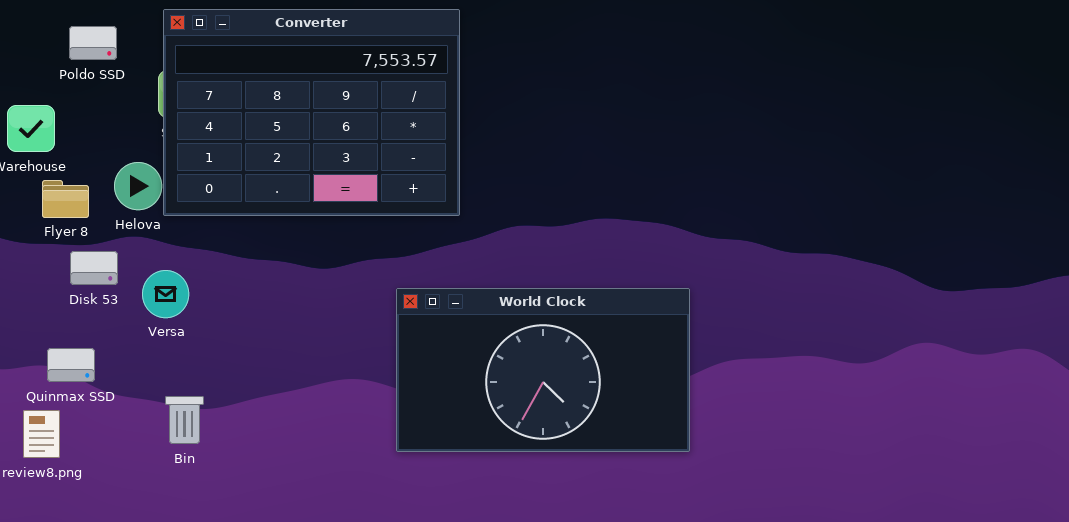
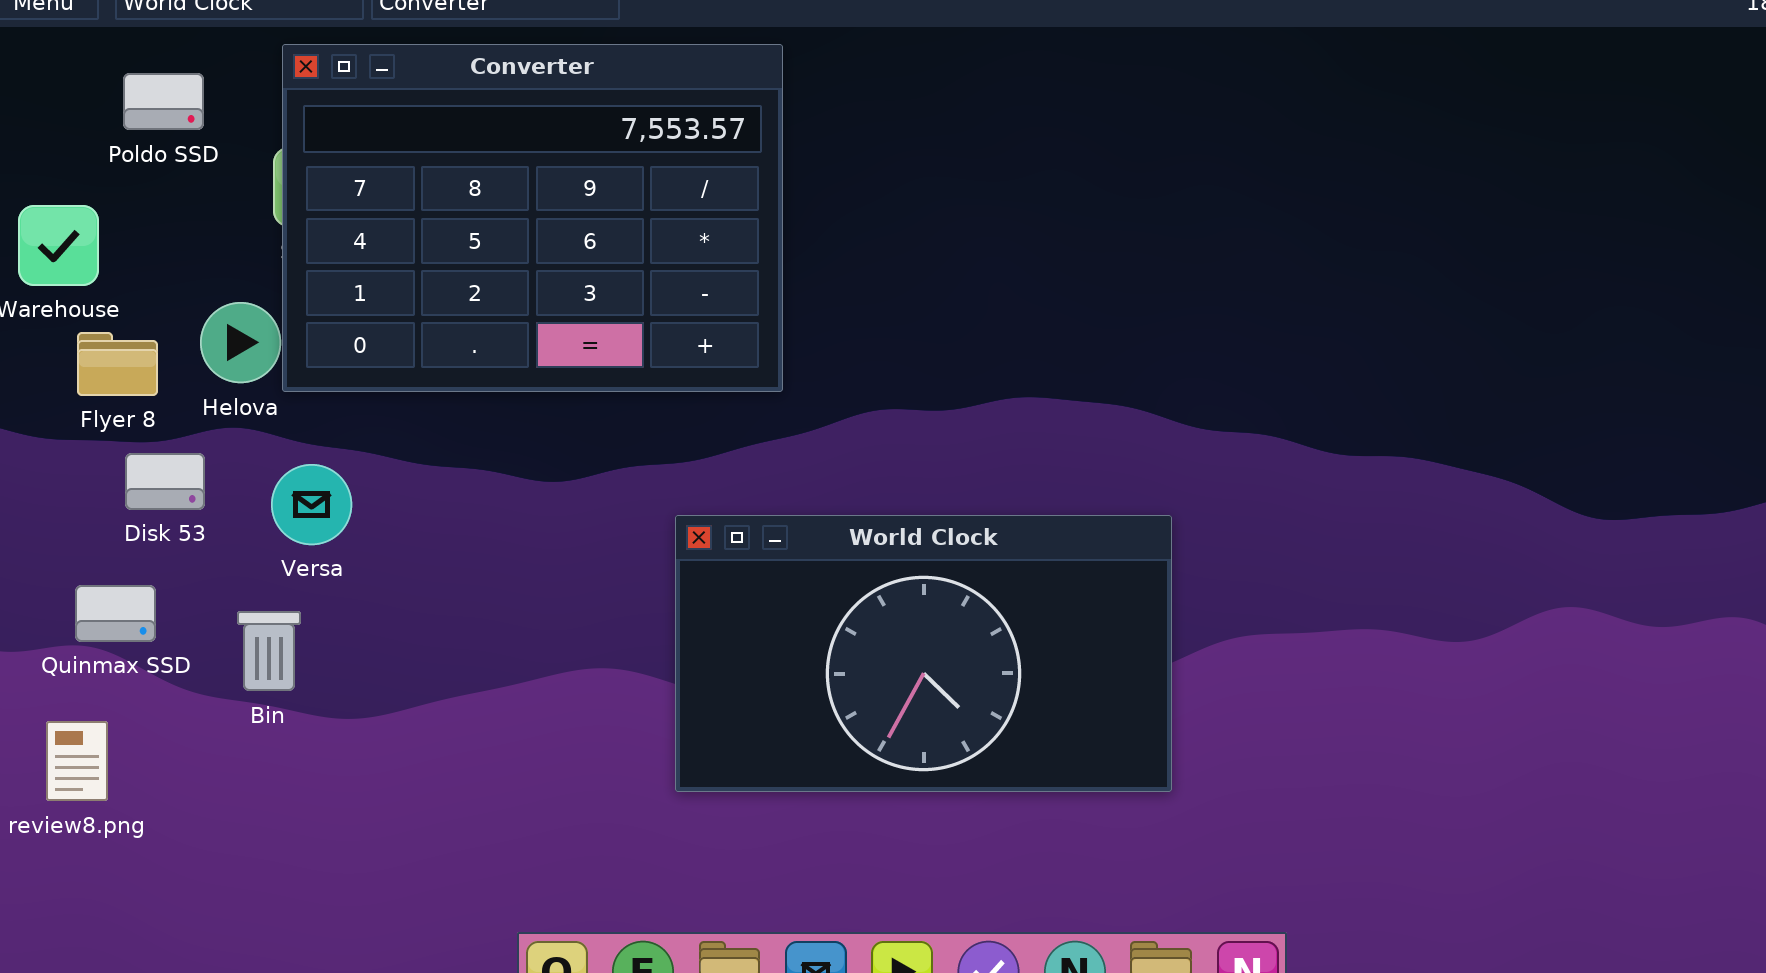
Versa: [142,270,189,318] -> [271,464,352,545], moved
Quinmax SSD: [47,348,95,382] -> [75,585,156,642], moved
Bin: [165,396,204,444] -> [237,611,301,691], moved

